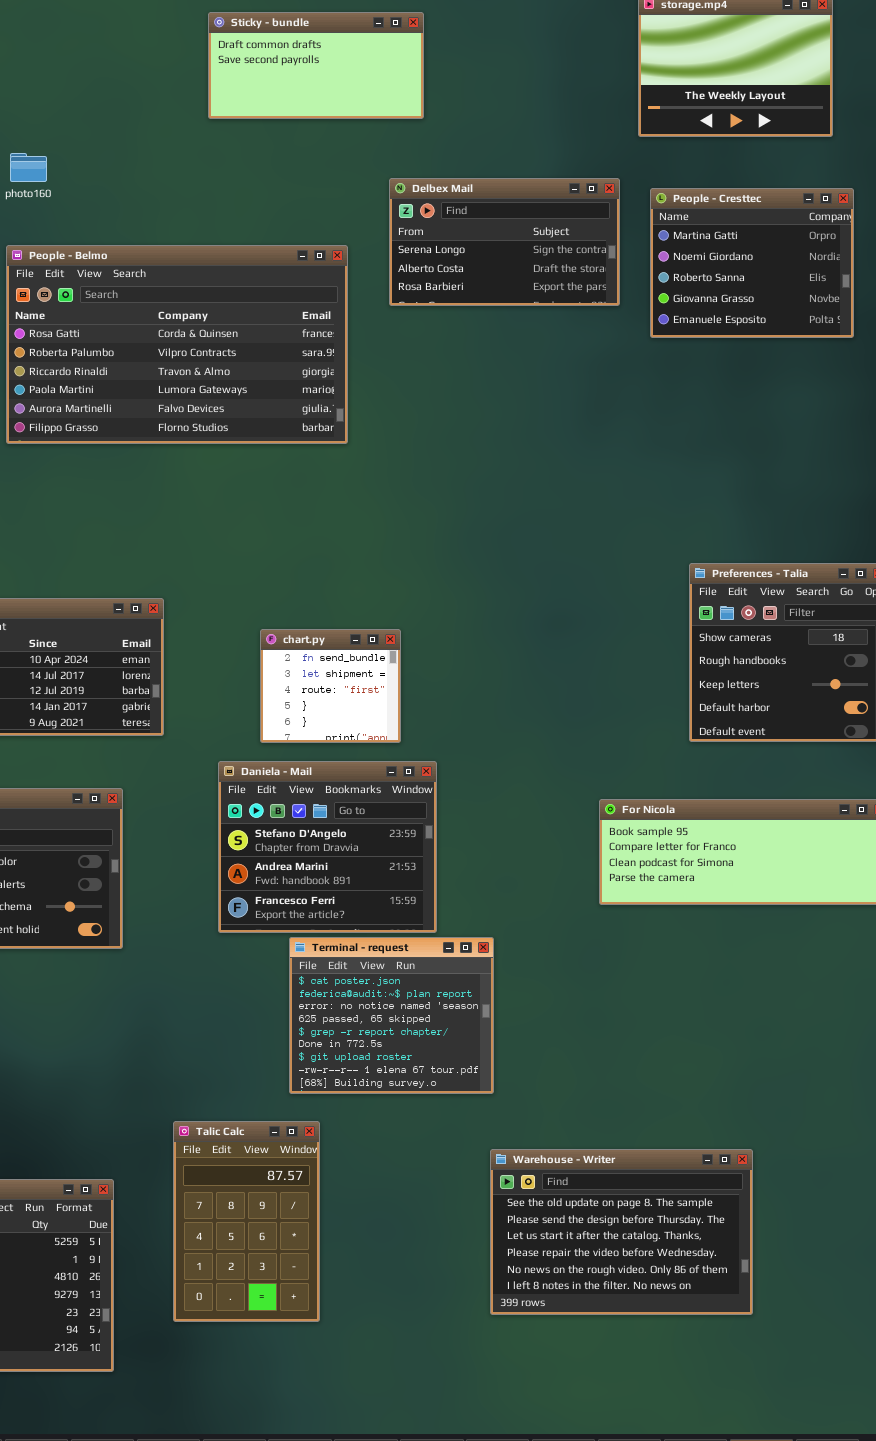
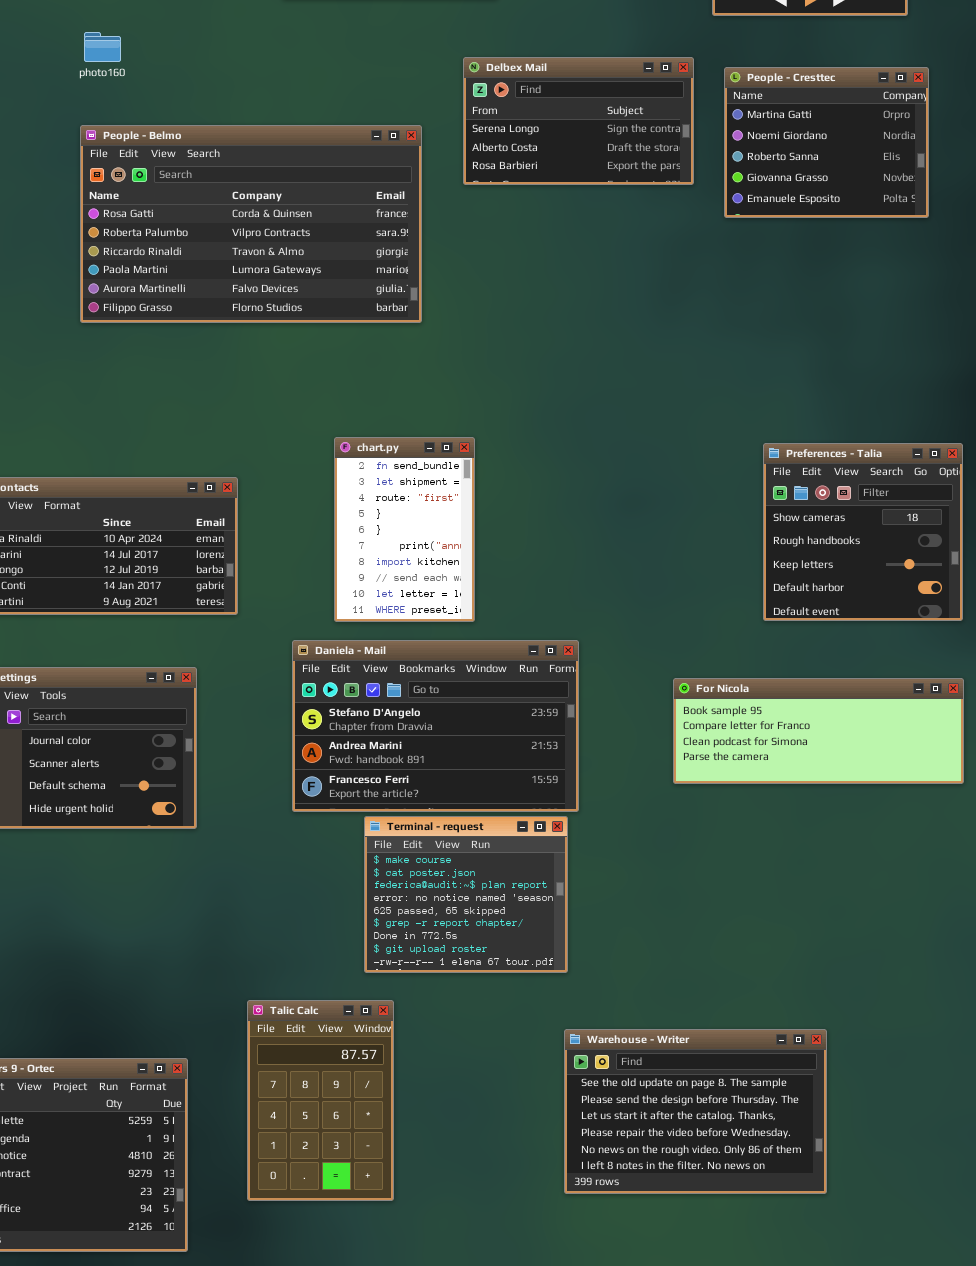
chart.py: [260,629,401,743] -> [334,437,475,622], resized
Daniela - Mail: [218,761,437,933] -> [292,640,579,812], resized
Terminal - request: [289,937,494,1094] -> [364,816,568,973], scrolled up 1 row

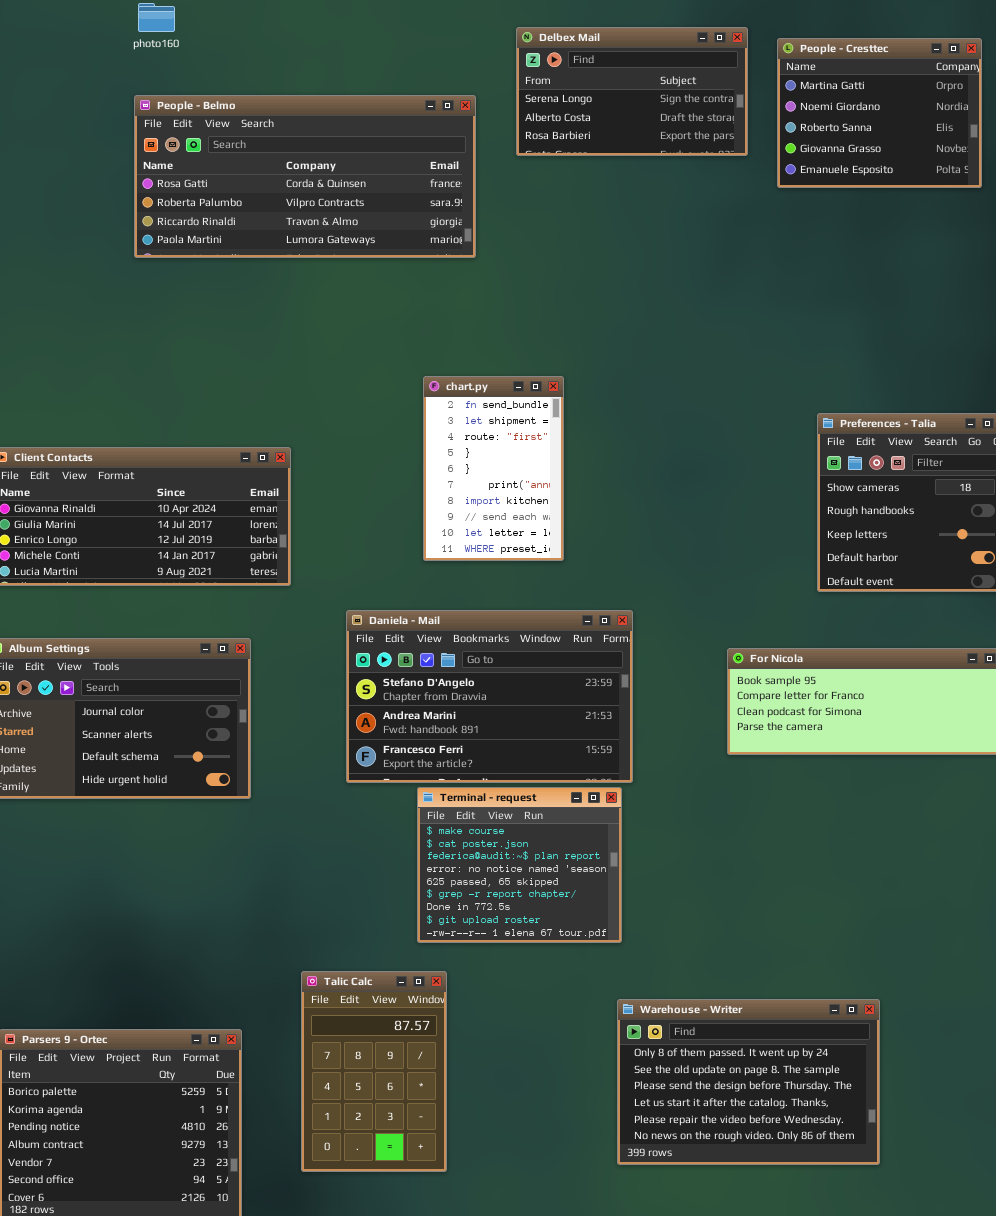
People - Belmo: [80,125,422,323] -> [134,95,476,258], resized
chart.py: [334,437,475,622] -> [423,376,564,561], moved
Warehouse - Writer: [564,1029,827,1194] -> [617,999,880,1165], scrolled up 1 row

